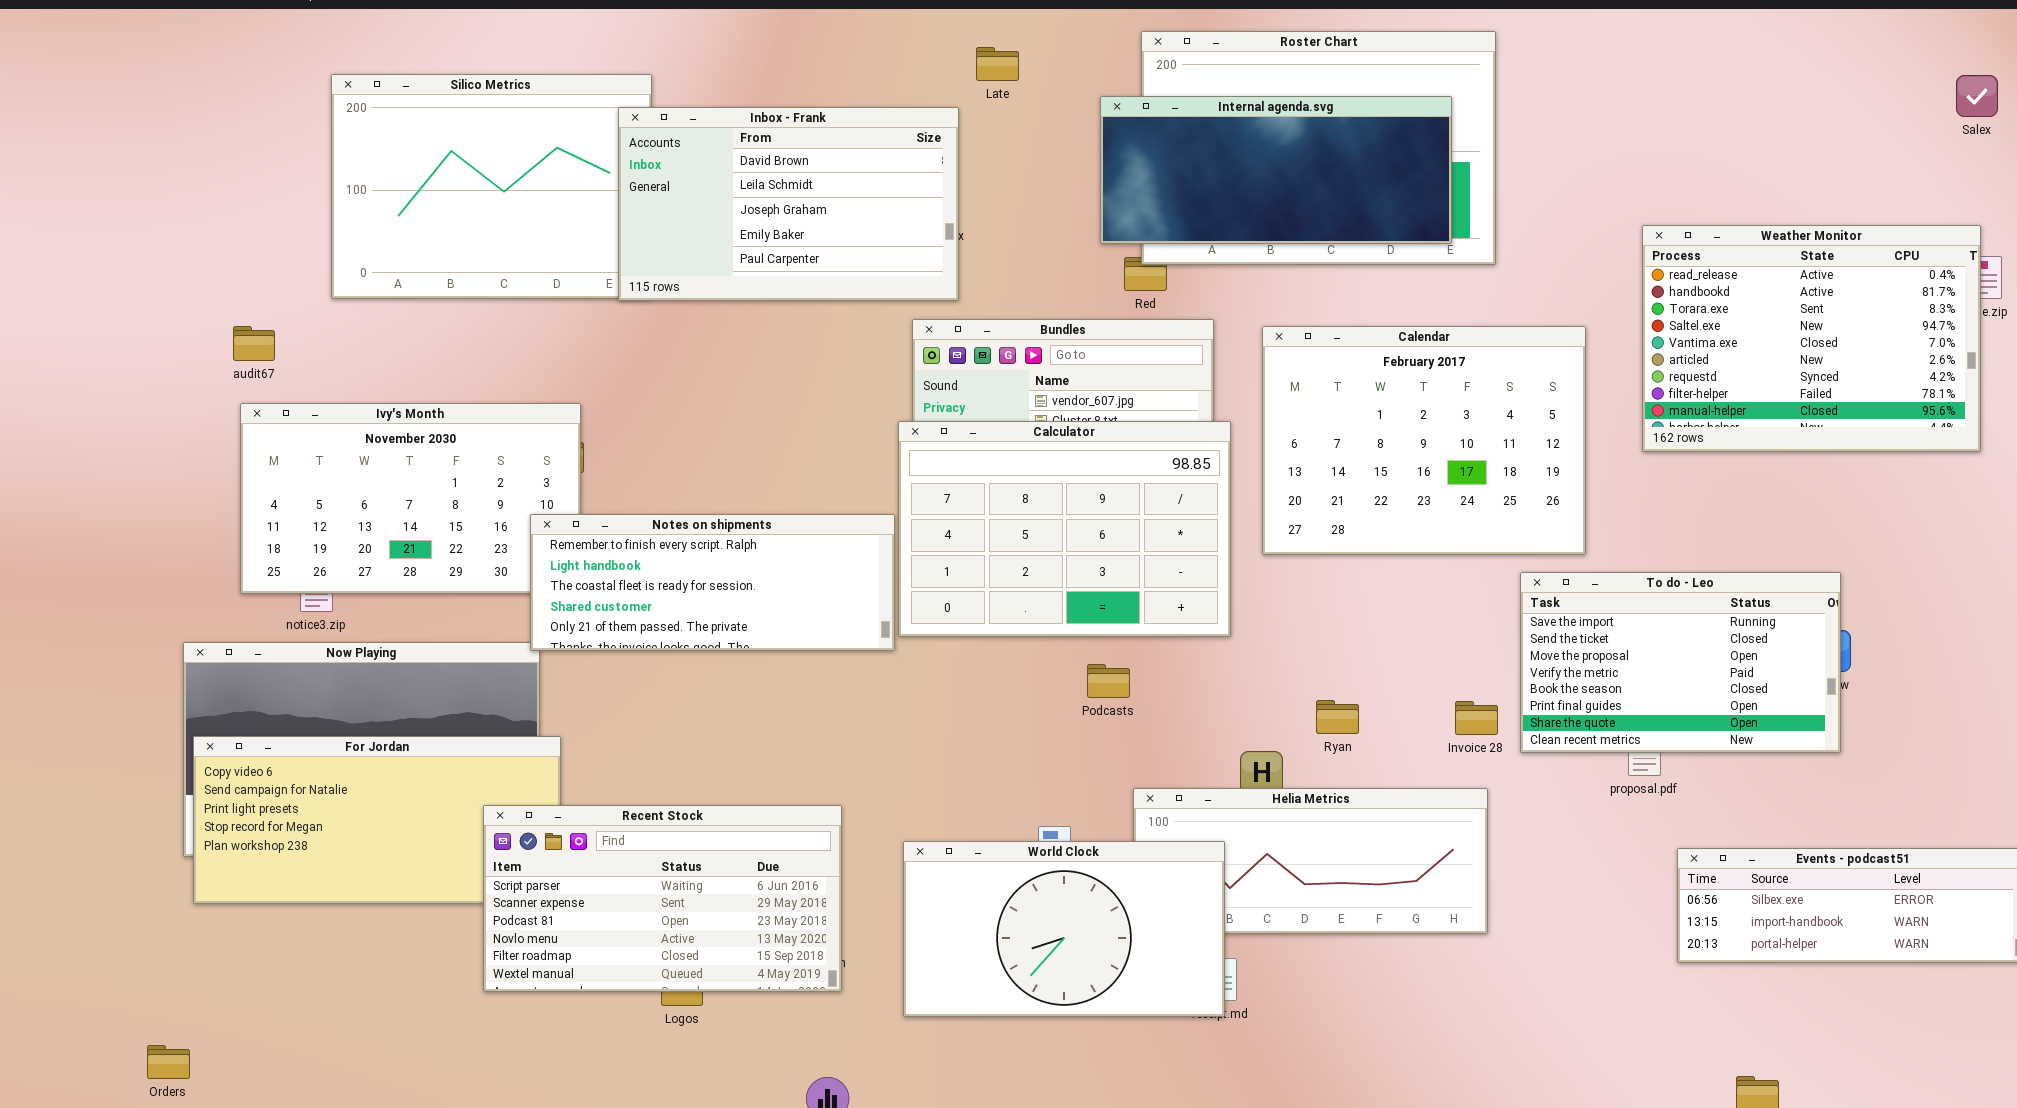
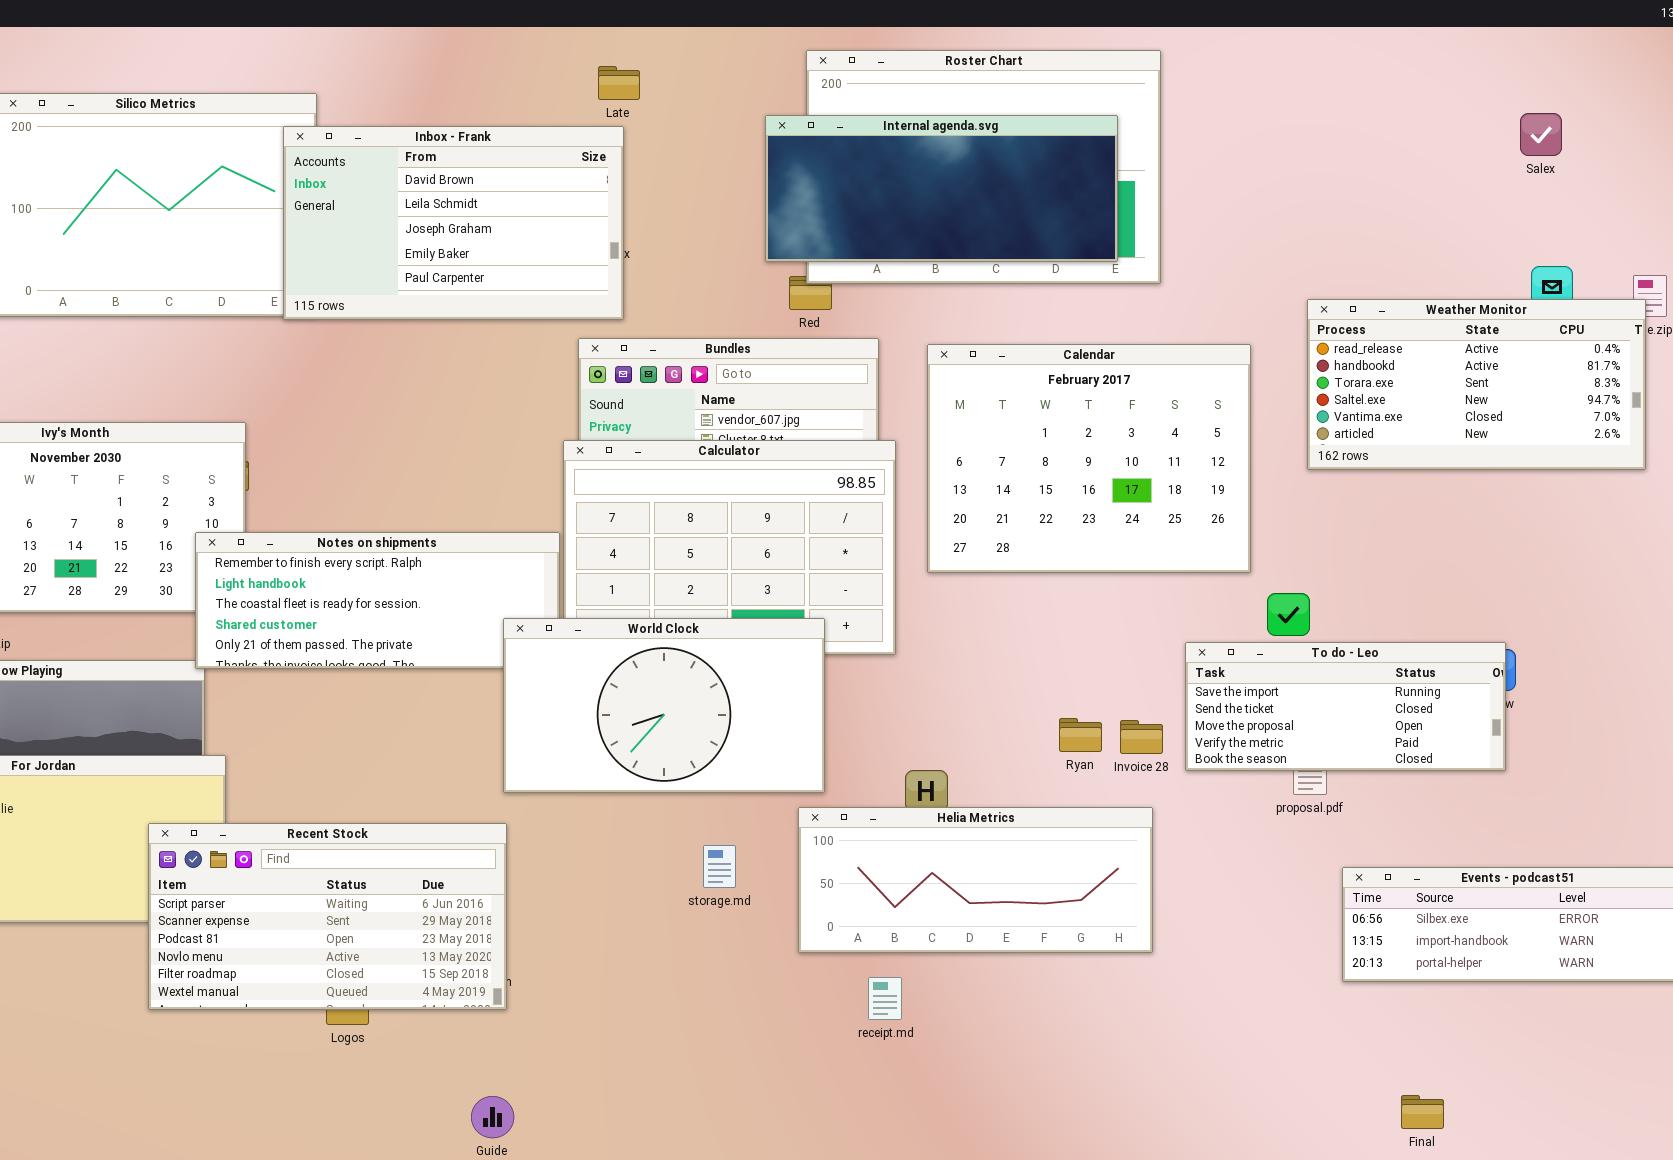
Late: [976,47,1019,81] -> [598,66,640,100], moved
Salex: [1956,75,1998,117] -> [1520,113,1562,156], moved
Weather Monitor: [1642,225,1981,452] -> [1307,299,1646,470], resized
To do - Leo: [1520,572,1841,753] -> [1185,642,1506,771], resized
Ryan: [1316,700,1359,734] -> [1059,718,1102,752], moved
World Clock: [903,841,1225,1017] -> [503,618,825,793], moved

